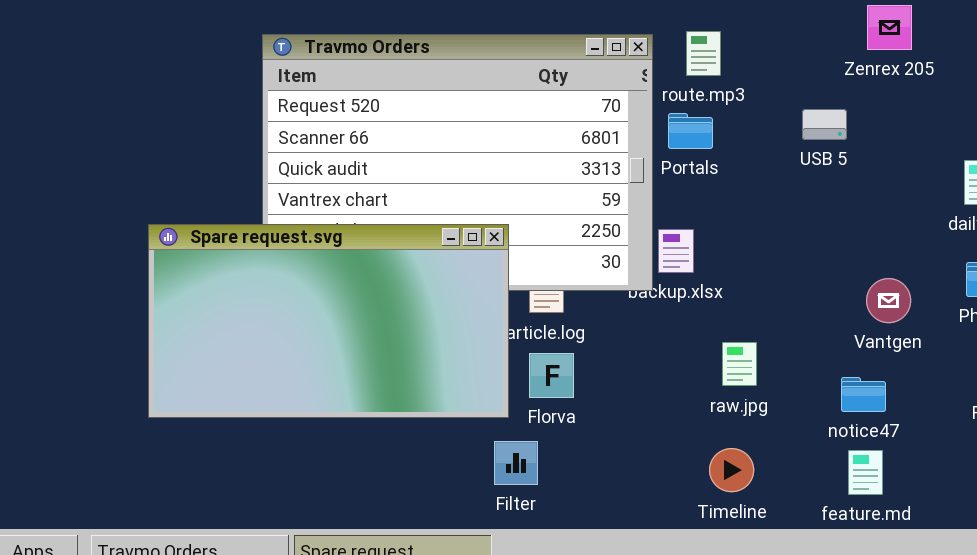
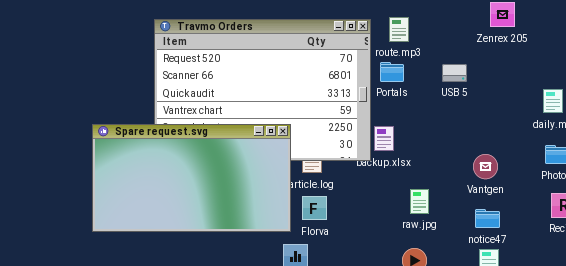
USB 5: [802,109,847,140] -> [442,64,467,82], moved
Vantgen: [866,278,911,323] -> [473,154,498,179], moved

